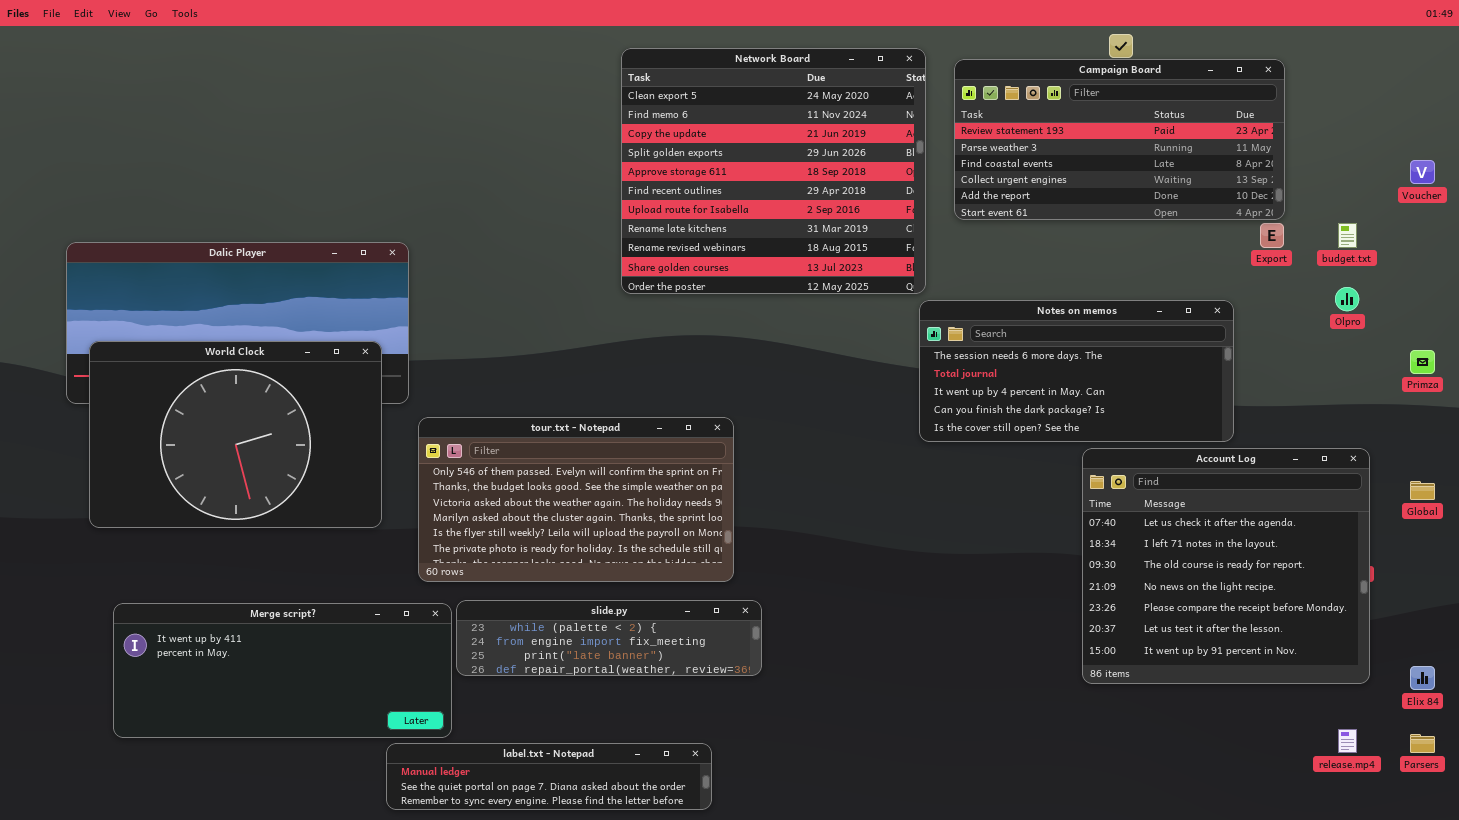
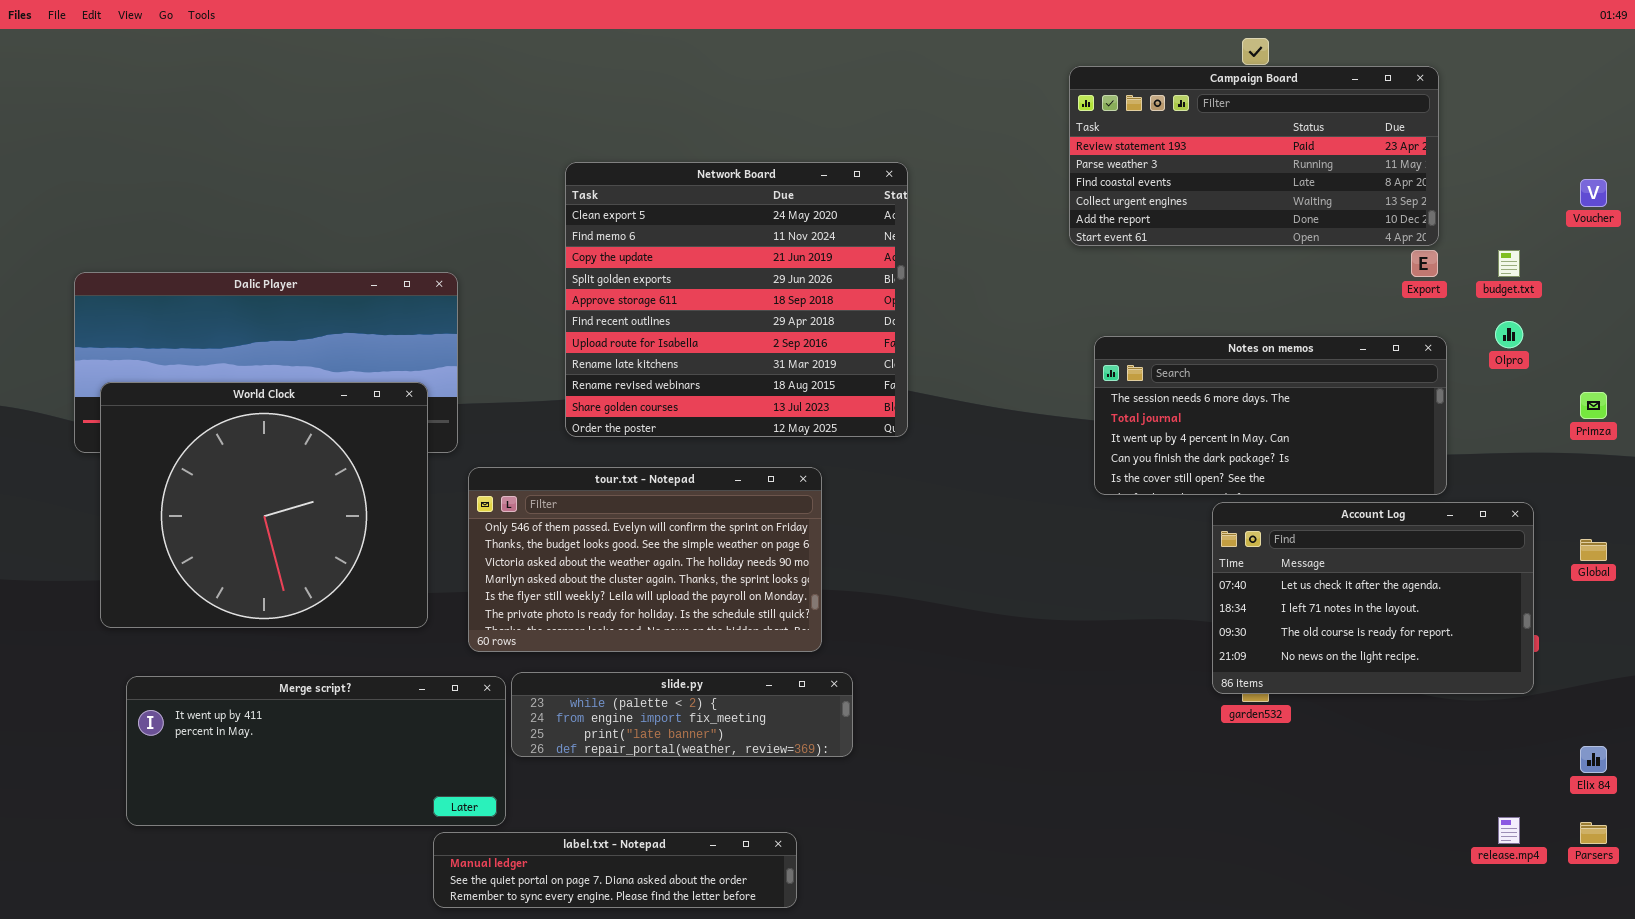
Network Board: [621,48,926,294] -> [565,162,908,437], moved
Notes on memos: [919,300,1234,442] -> [1094,336,1447,495], moved
World Clock: [89,341,382,528] -> [100,382,428,628], resized
Account Log: [1082,448,1370,684] -> [1212,502,1534,694], resized

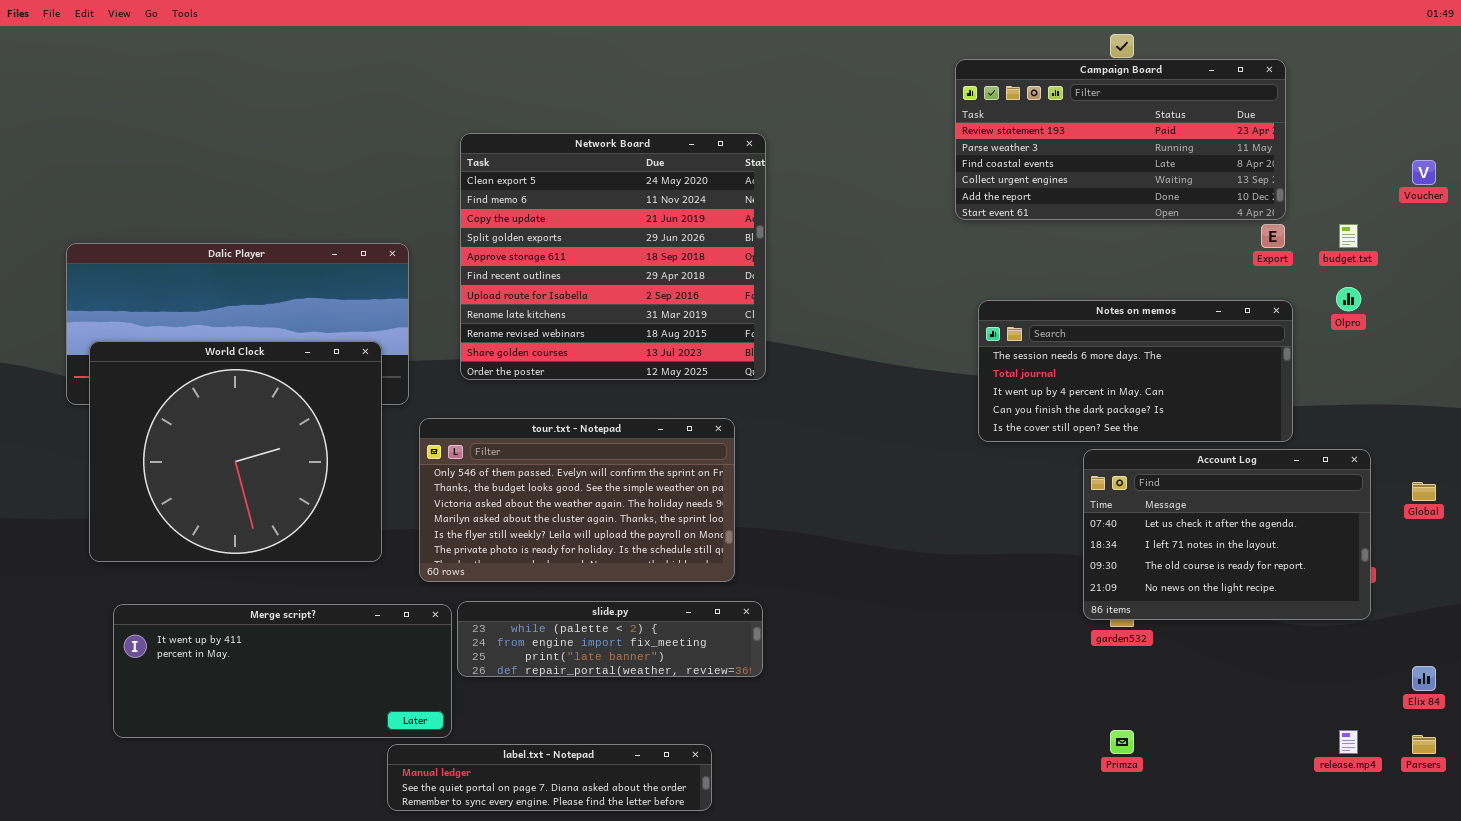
Network Board: [565,162,908,437] -> [460,133,766,380], moved
Primza: [1580,392,1607,419] -> [1110,730,1134,754], moved

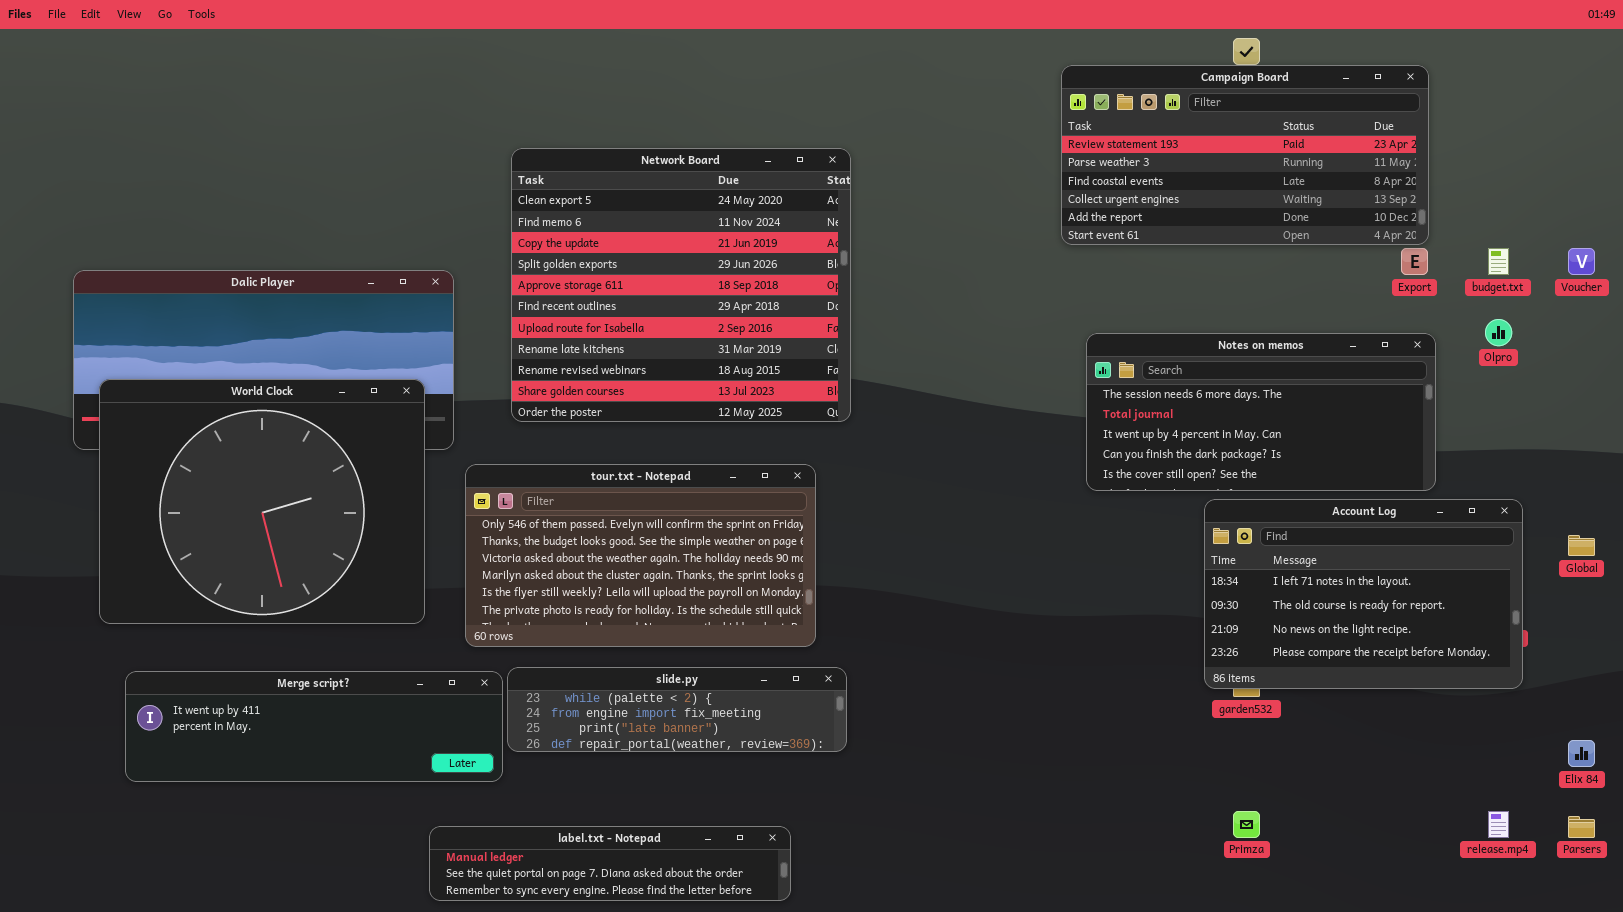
Voucher: [1412,160,1436,185] -> [1568,248,1595,275], moved
Account Log: [1083,449,1371,620] -> [1204,499,1523,689], scrolled down 1 row
Merge script?: [113,604,452,738] -> [125,671,503,782], resized

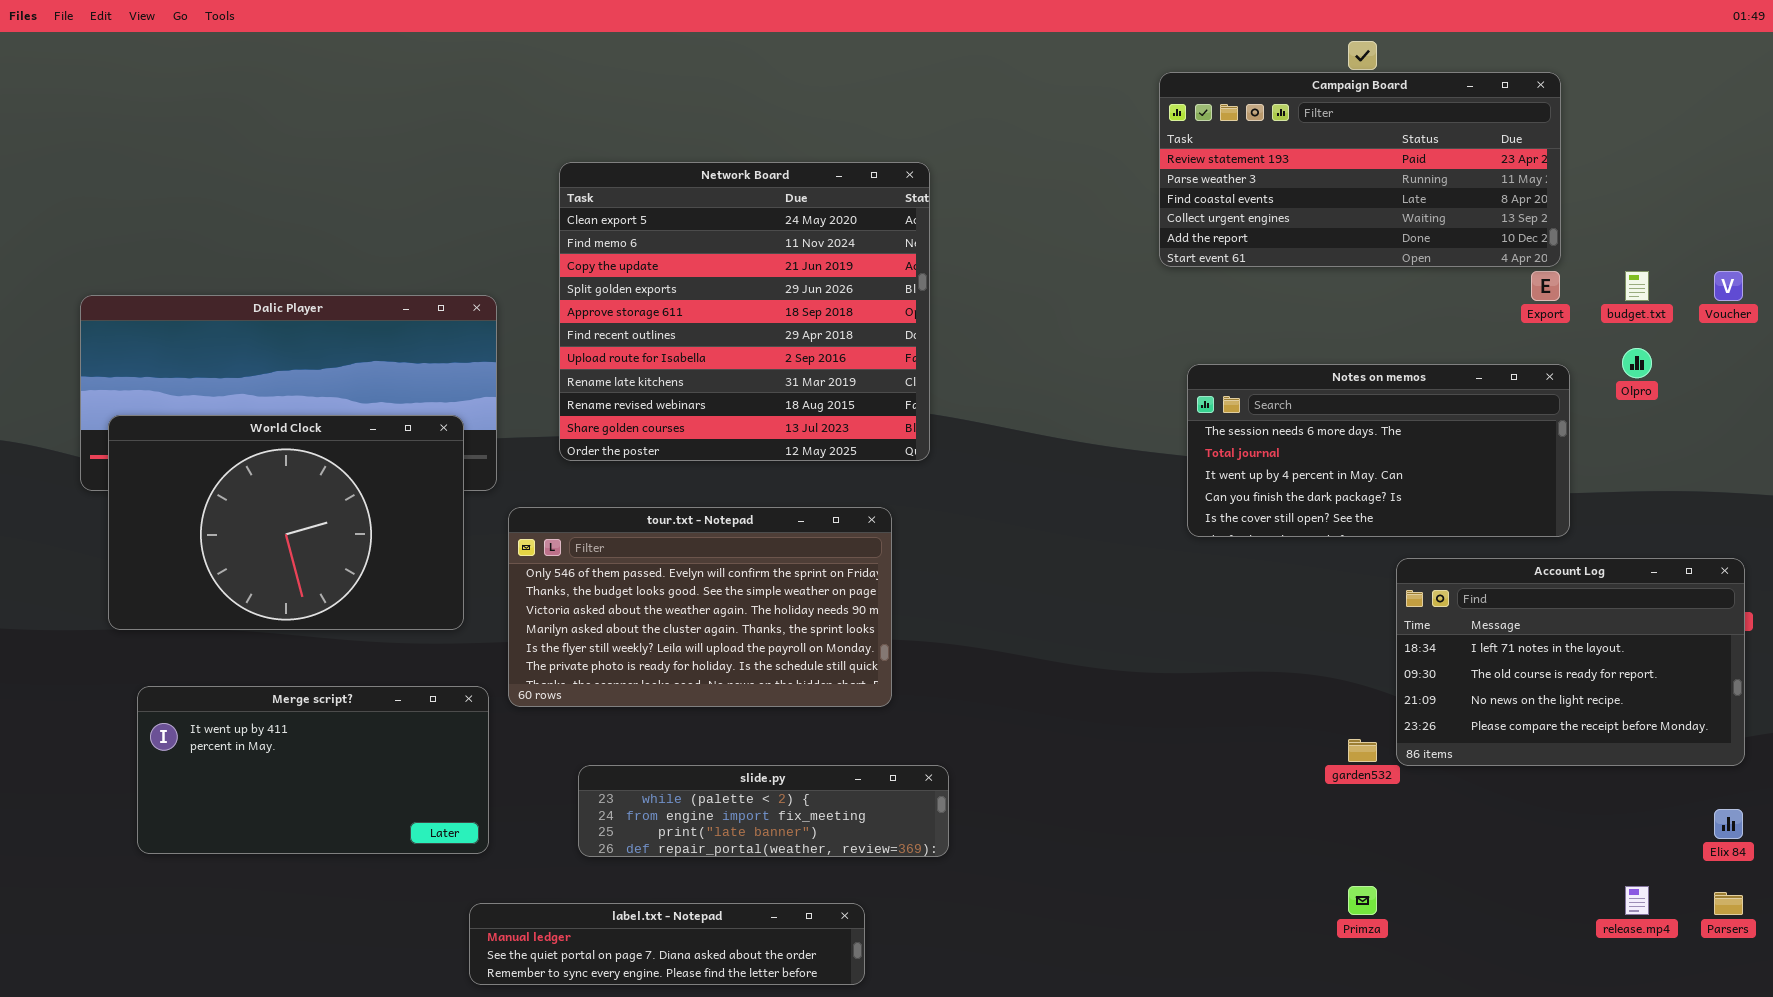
World Clock: [99,379,425,624] -> [108,415,464,630], resized
Account Log: [1204,499,1523,689] -> [1396,558,1745,766], moved
slide.py: [507,667,847,752] -> [578,765,949,857], moved
Merge script?: [125,671,503,782] -> [137,686,489,854], resized

